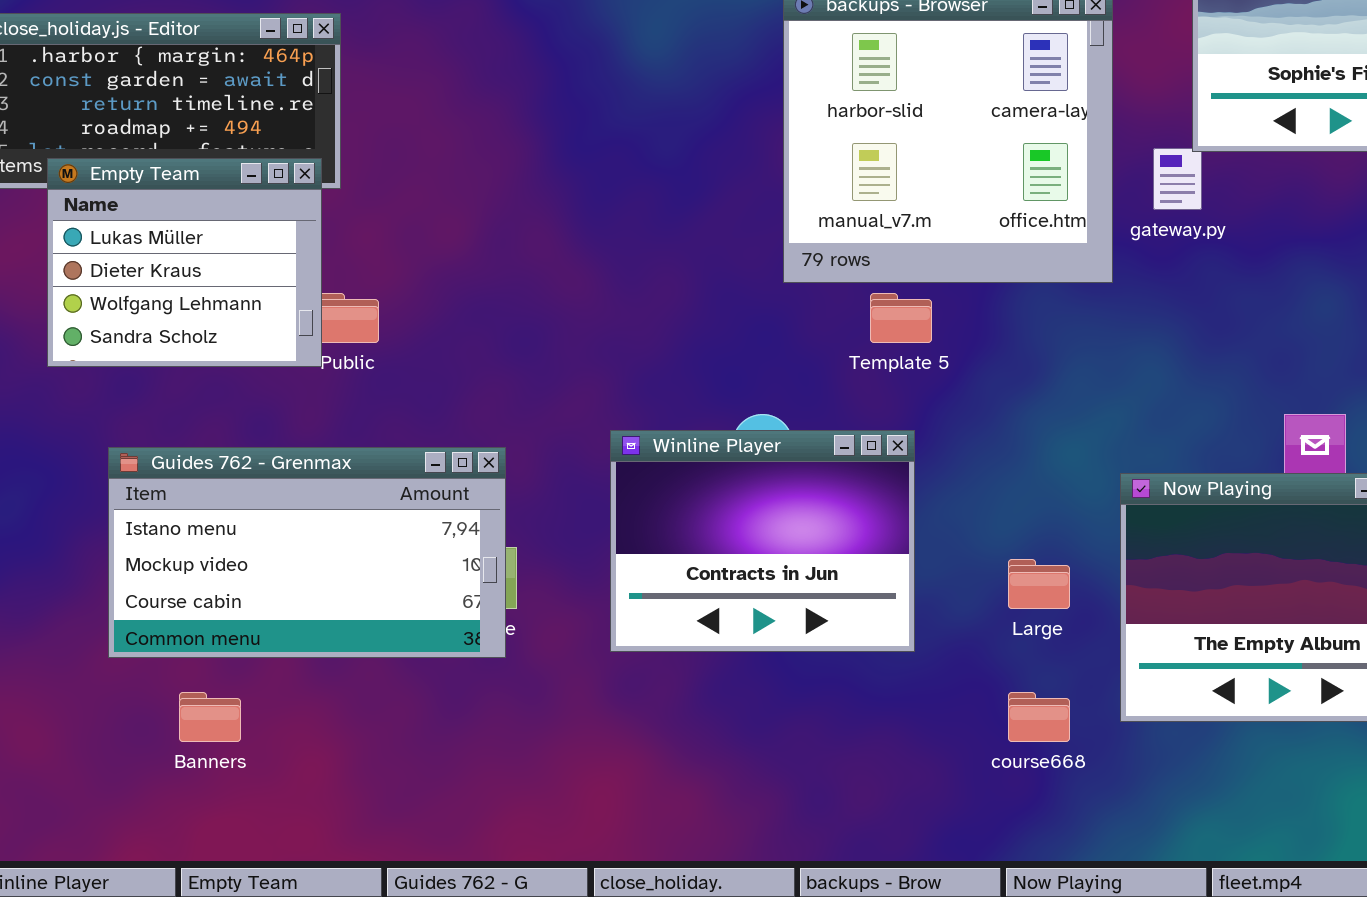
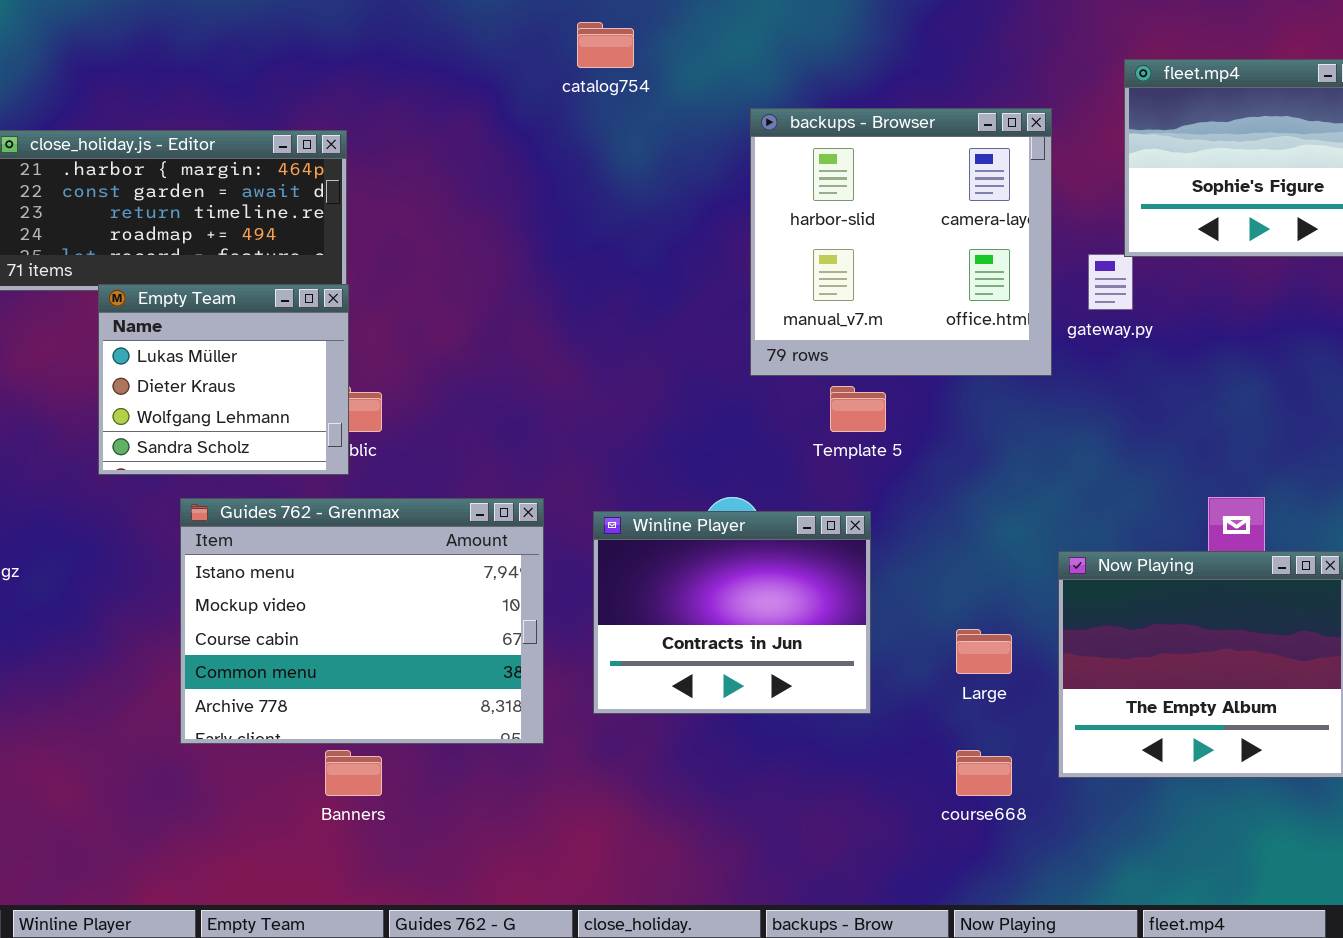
Empty Team: [47,158,322,367] -> [98,284,349,475], moved
Guides 762 - Grenmax: [108,447,506,658] -> [180,498,544,744], moved, resized
Banners: [179,692,241,742] -> [325,750,382,796], moved

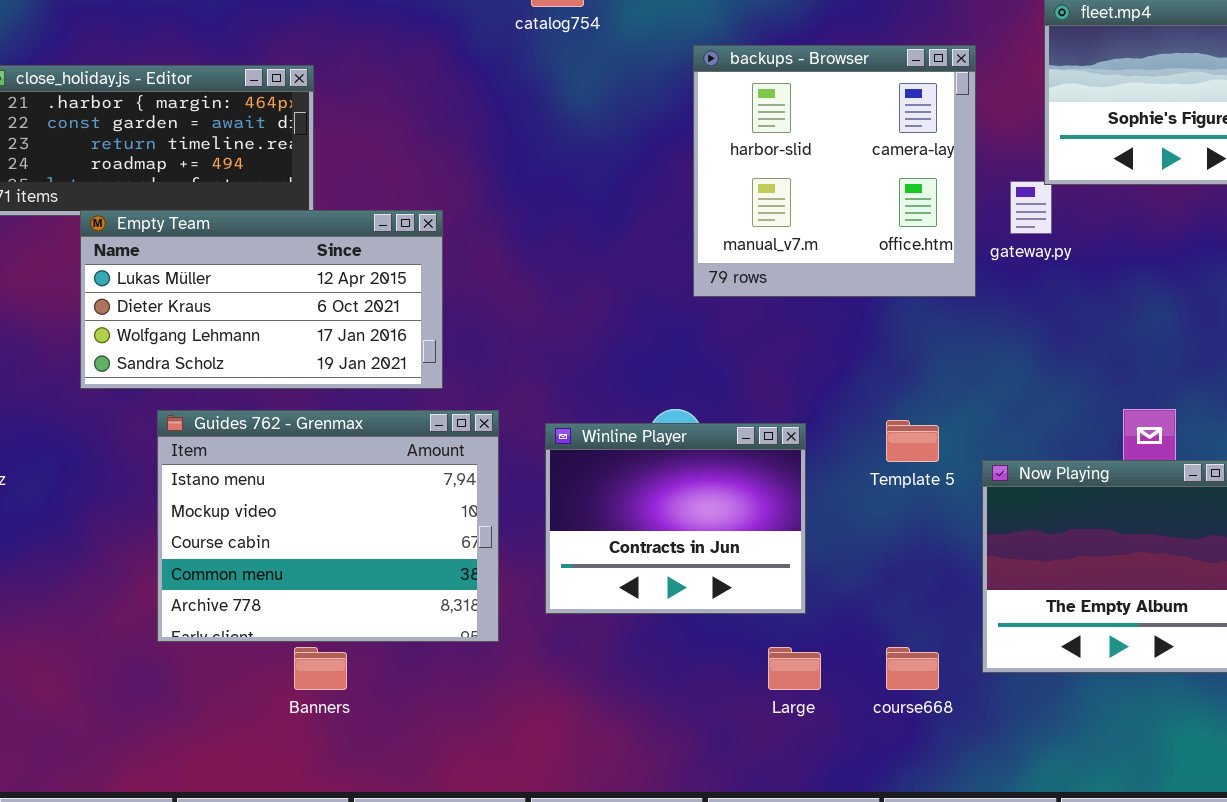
Empty Team: [98,284,349,475] -> [80,210,443,389], resized
Template 5: [830,386,886,432] -> [886,420,939,462], moved
Large: [956,629,1012,674] -> [768,647,821,690], moved

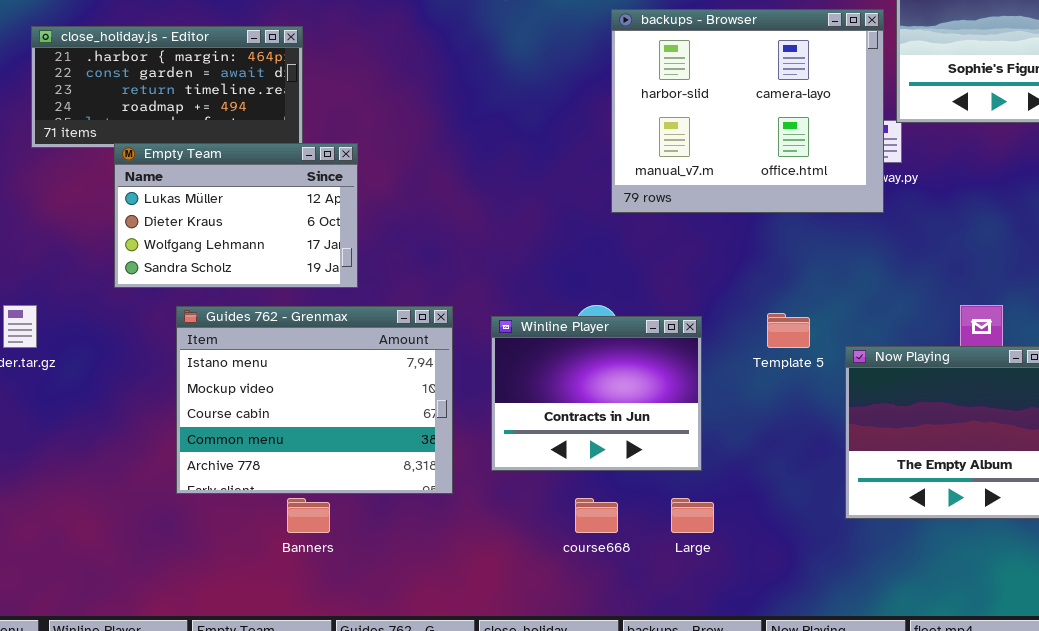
backups - Browser: [693,45,976,297] -> [611,9,884,213], resized
Empty Team: [80,210,443,389] -> [114,143,358,288], resized
course668: [886,647,939,690] -> [575,498,618,533], moved

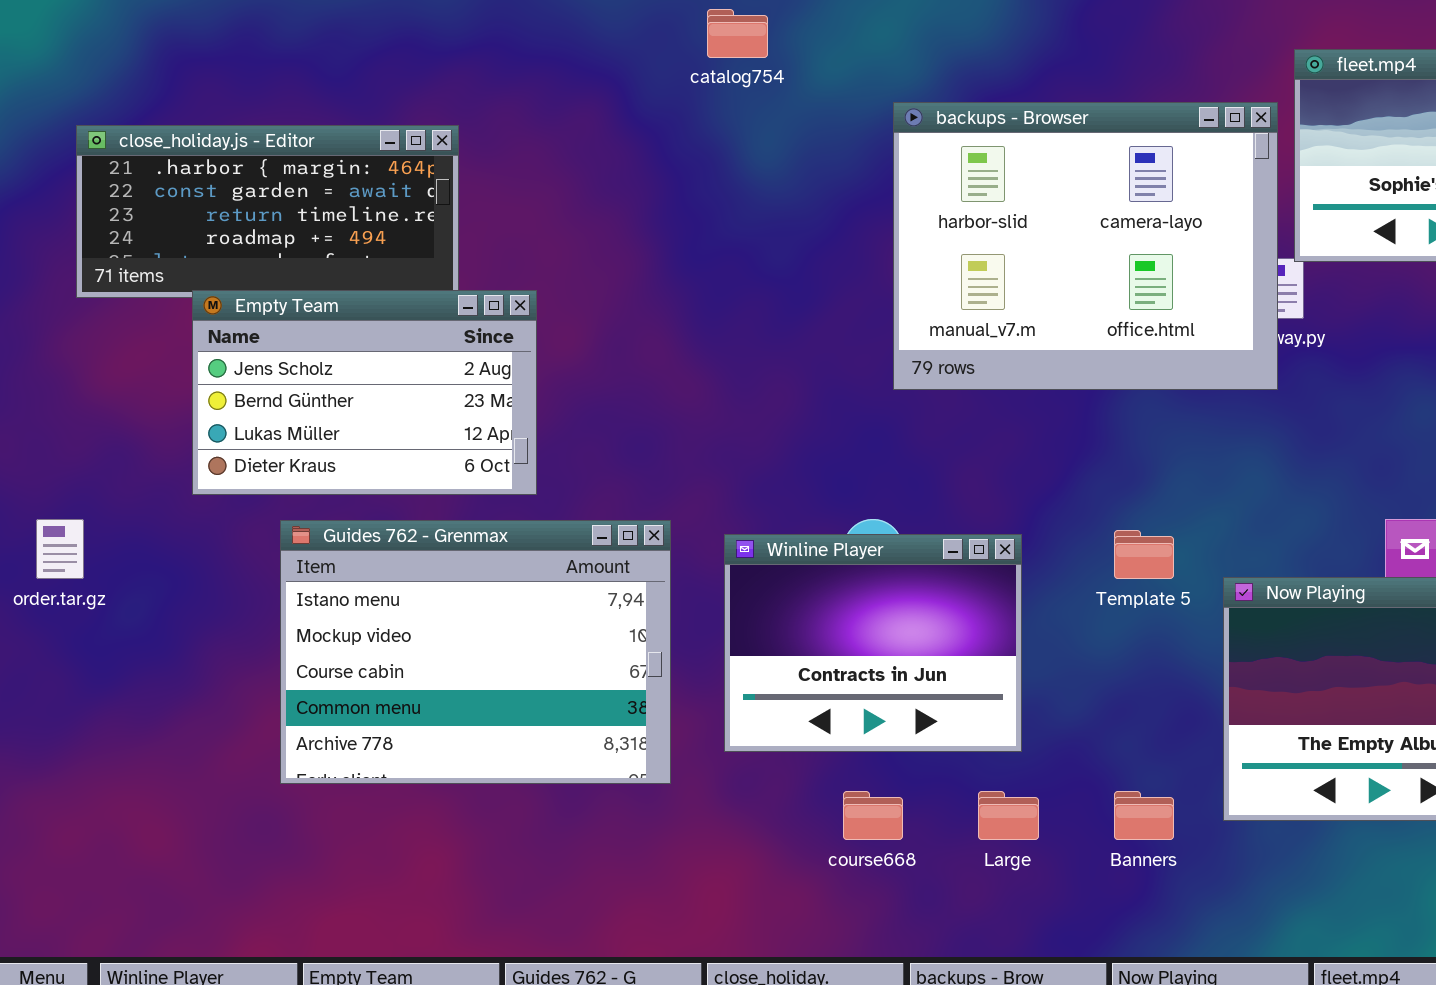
Empty Team: [114,143,358,288] -> [192,290,537,495], scrolled up 2 rows
Banners: [287,498,330,533] -> [1114,791,1174,840], moved

